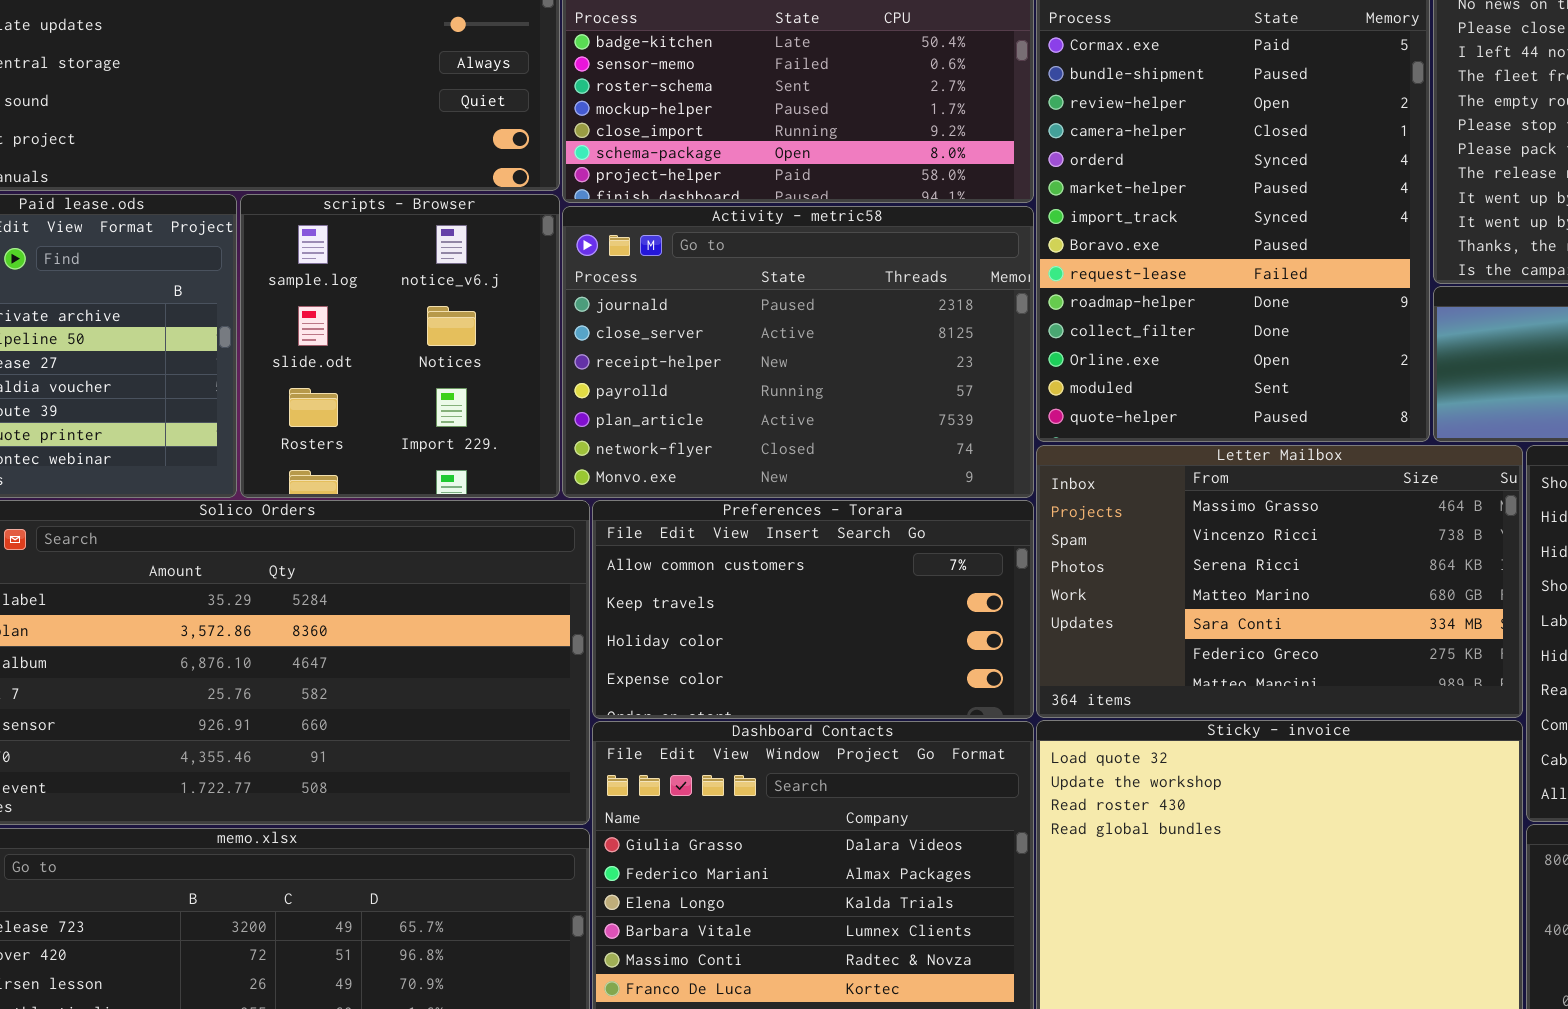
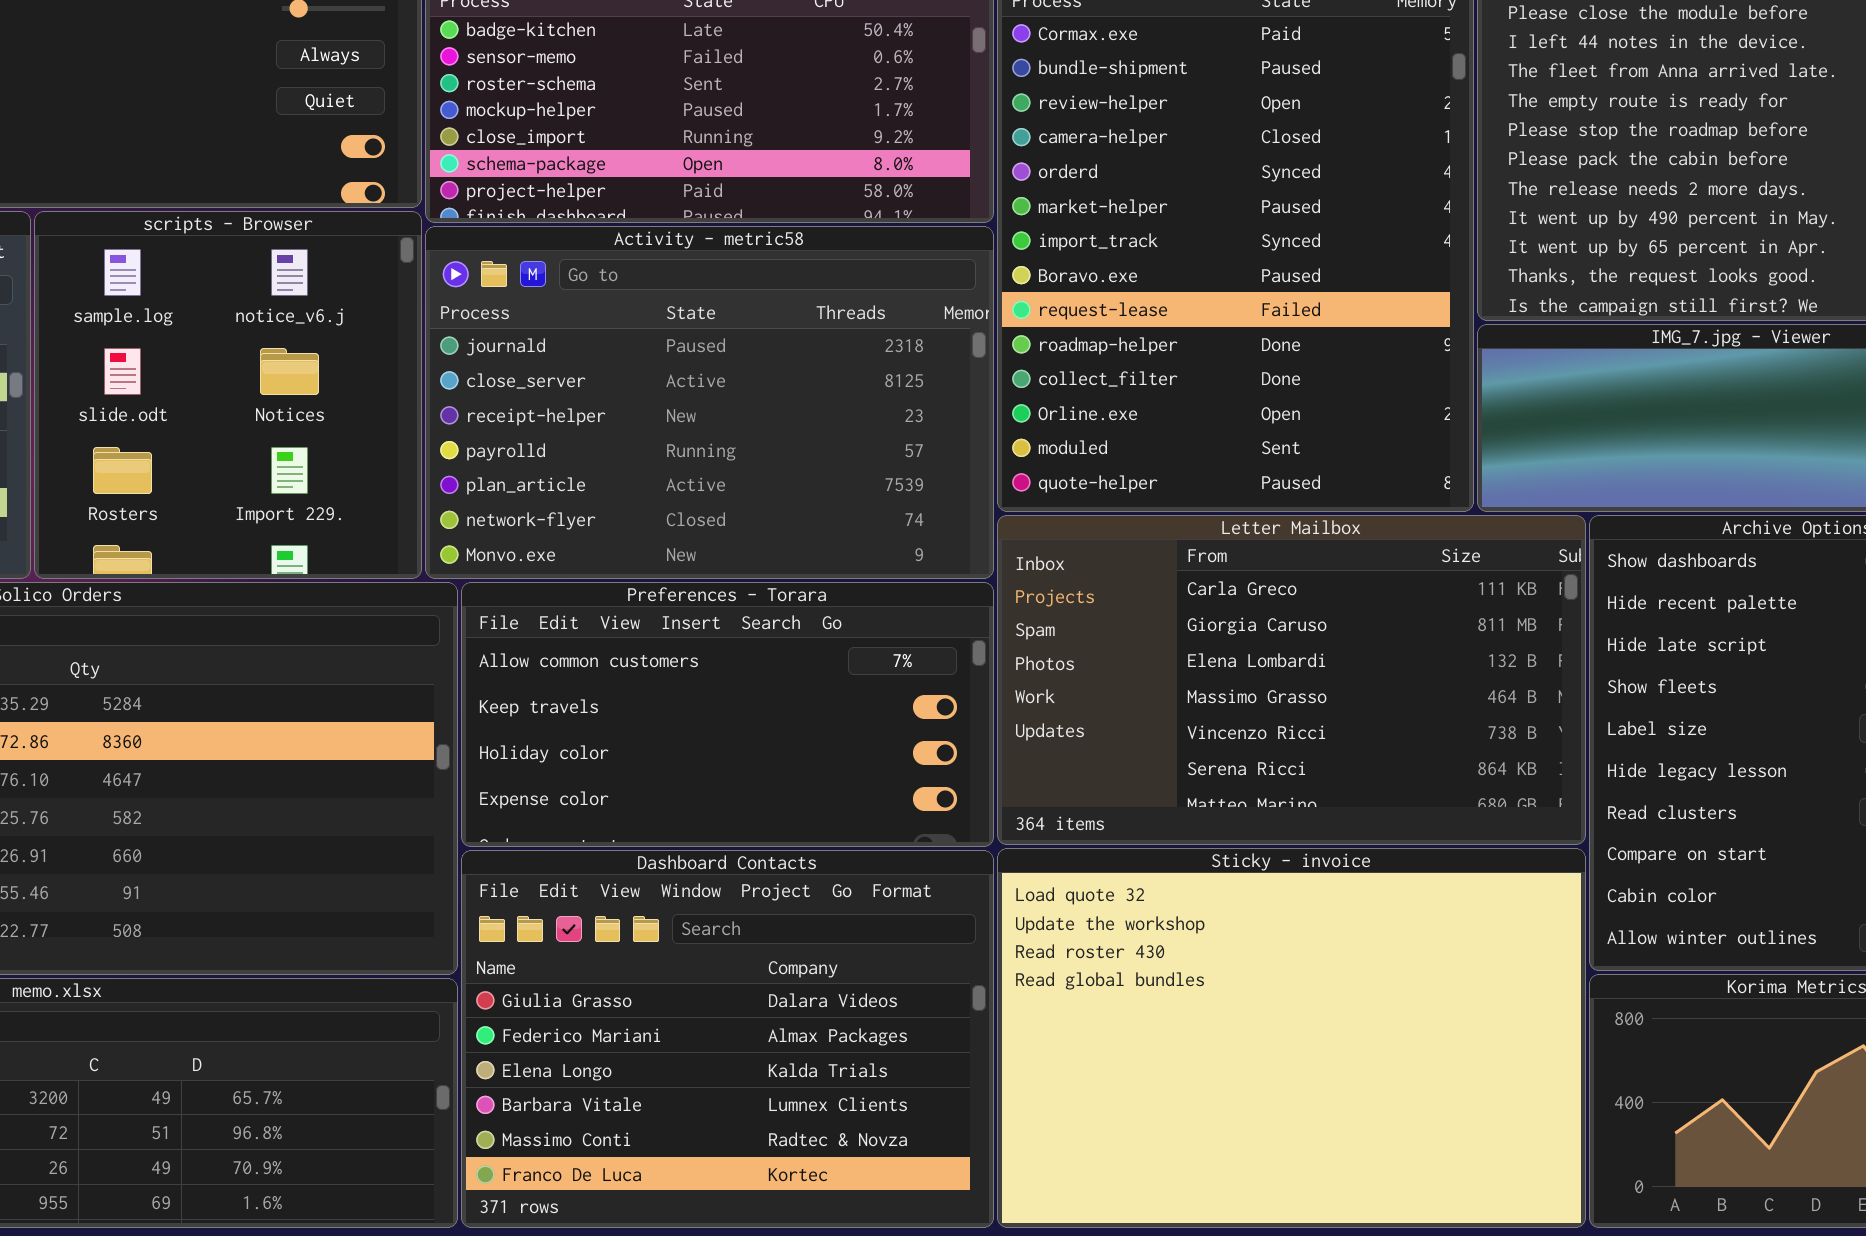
Letter Mailbox: [1036,445,1523,718] -> [997,515,1586,845], scrolled up 3 rows

